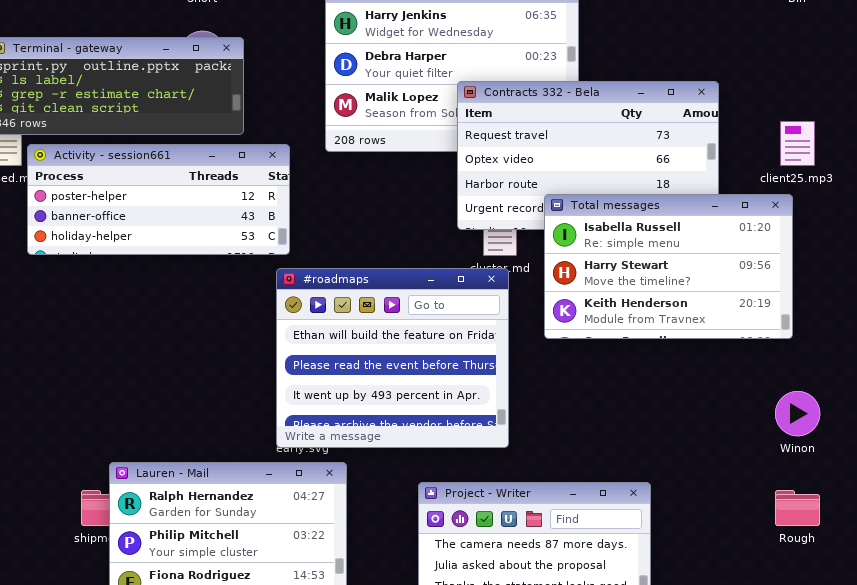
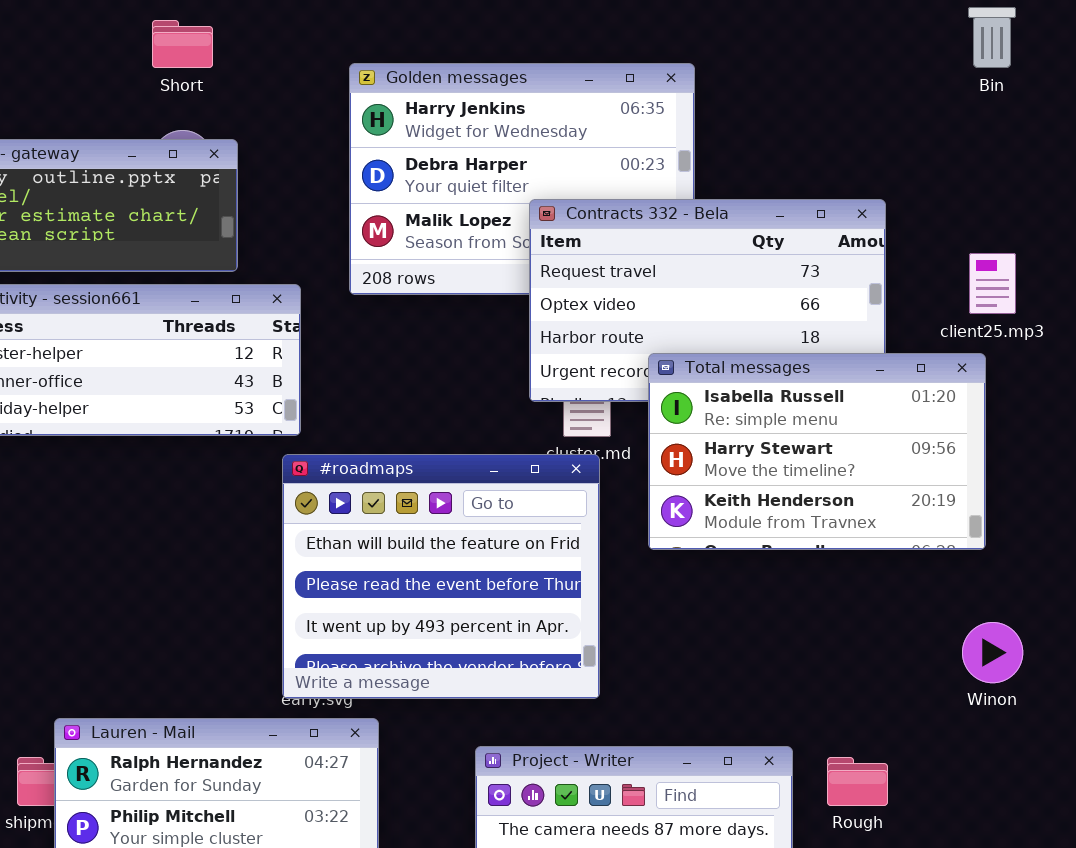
Rough: [775,490,820,526] -> [827,757,888,806], moved

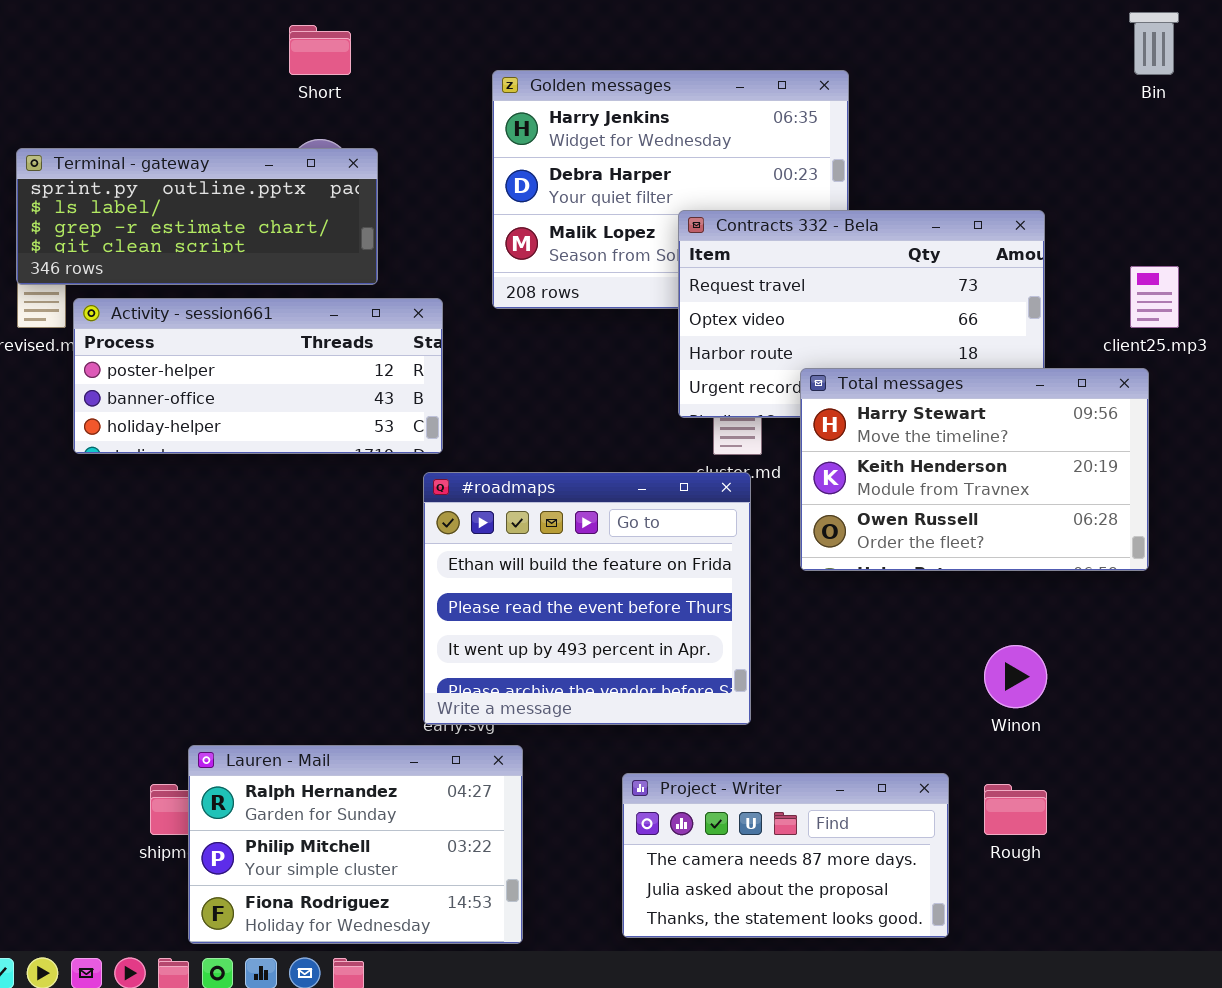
Total messages: [648,353,986,550] -> [800,368,1149,571], scrolled down 1 row
Winon: [962,622,1023,683] -> [984,645,1047,708], moved

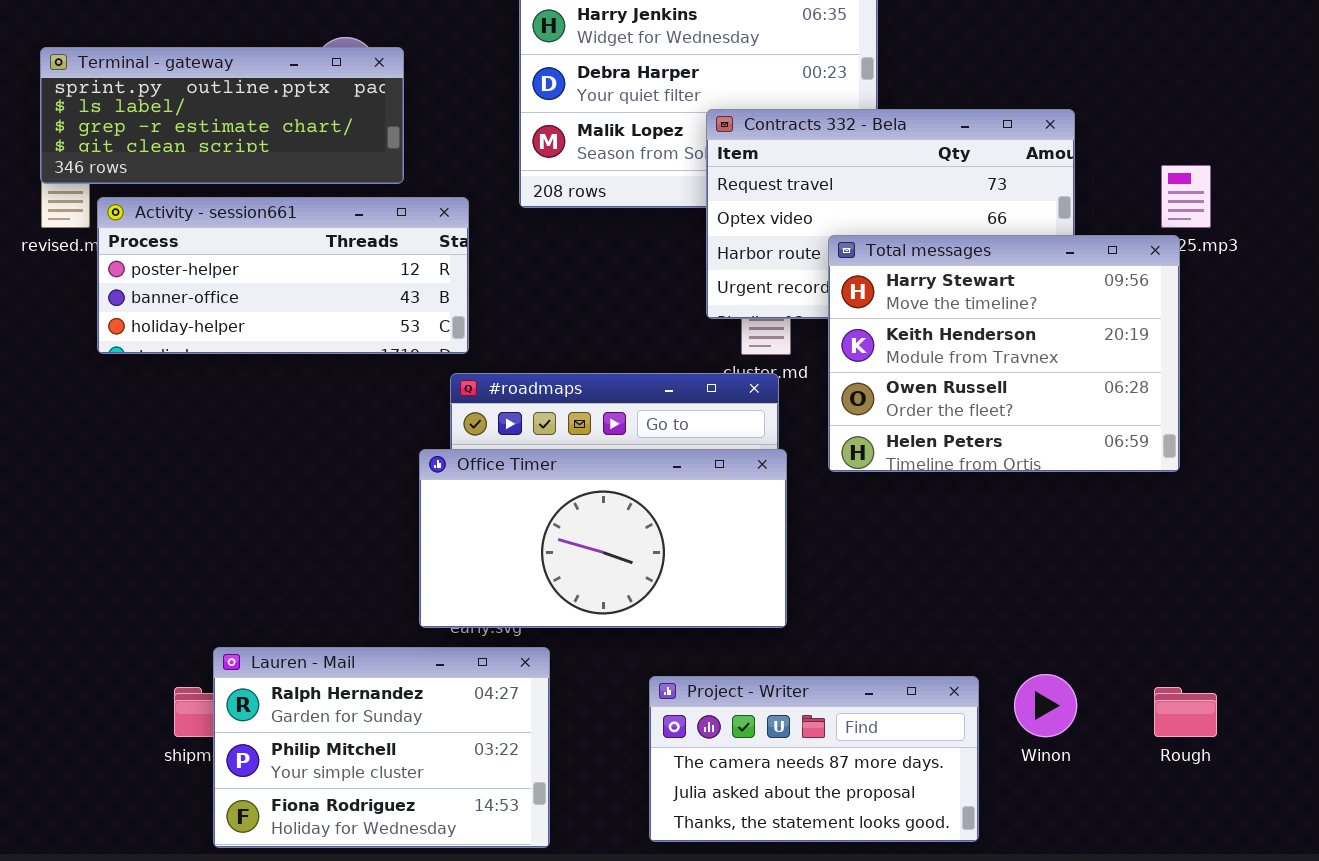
Total messages: [800,368,1149,571] -> [828,235,1180,472], resized
Office Timer: none -> [419,449,787,628], opened
Winon: [984,645,1047,708] -> [1014,674,1077,737], moved
Rough: [984,784,1047,835] -> [1154,687,1217,737], moved

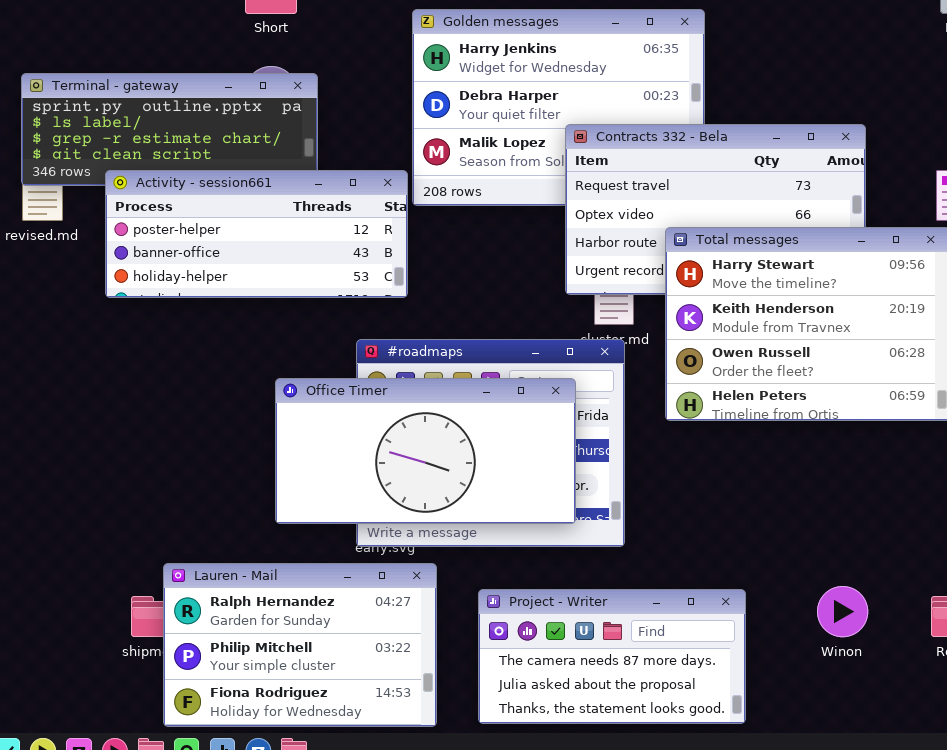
Activity - session661: [97,197,469,354] -> [105,170,408,298], moved
Office Timer: [419,449,787,628] -> [275,378,576,524], moved
Project - Writer: [649,676,979,842] -> [478,589,746,724], moved

